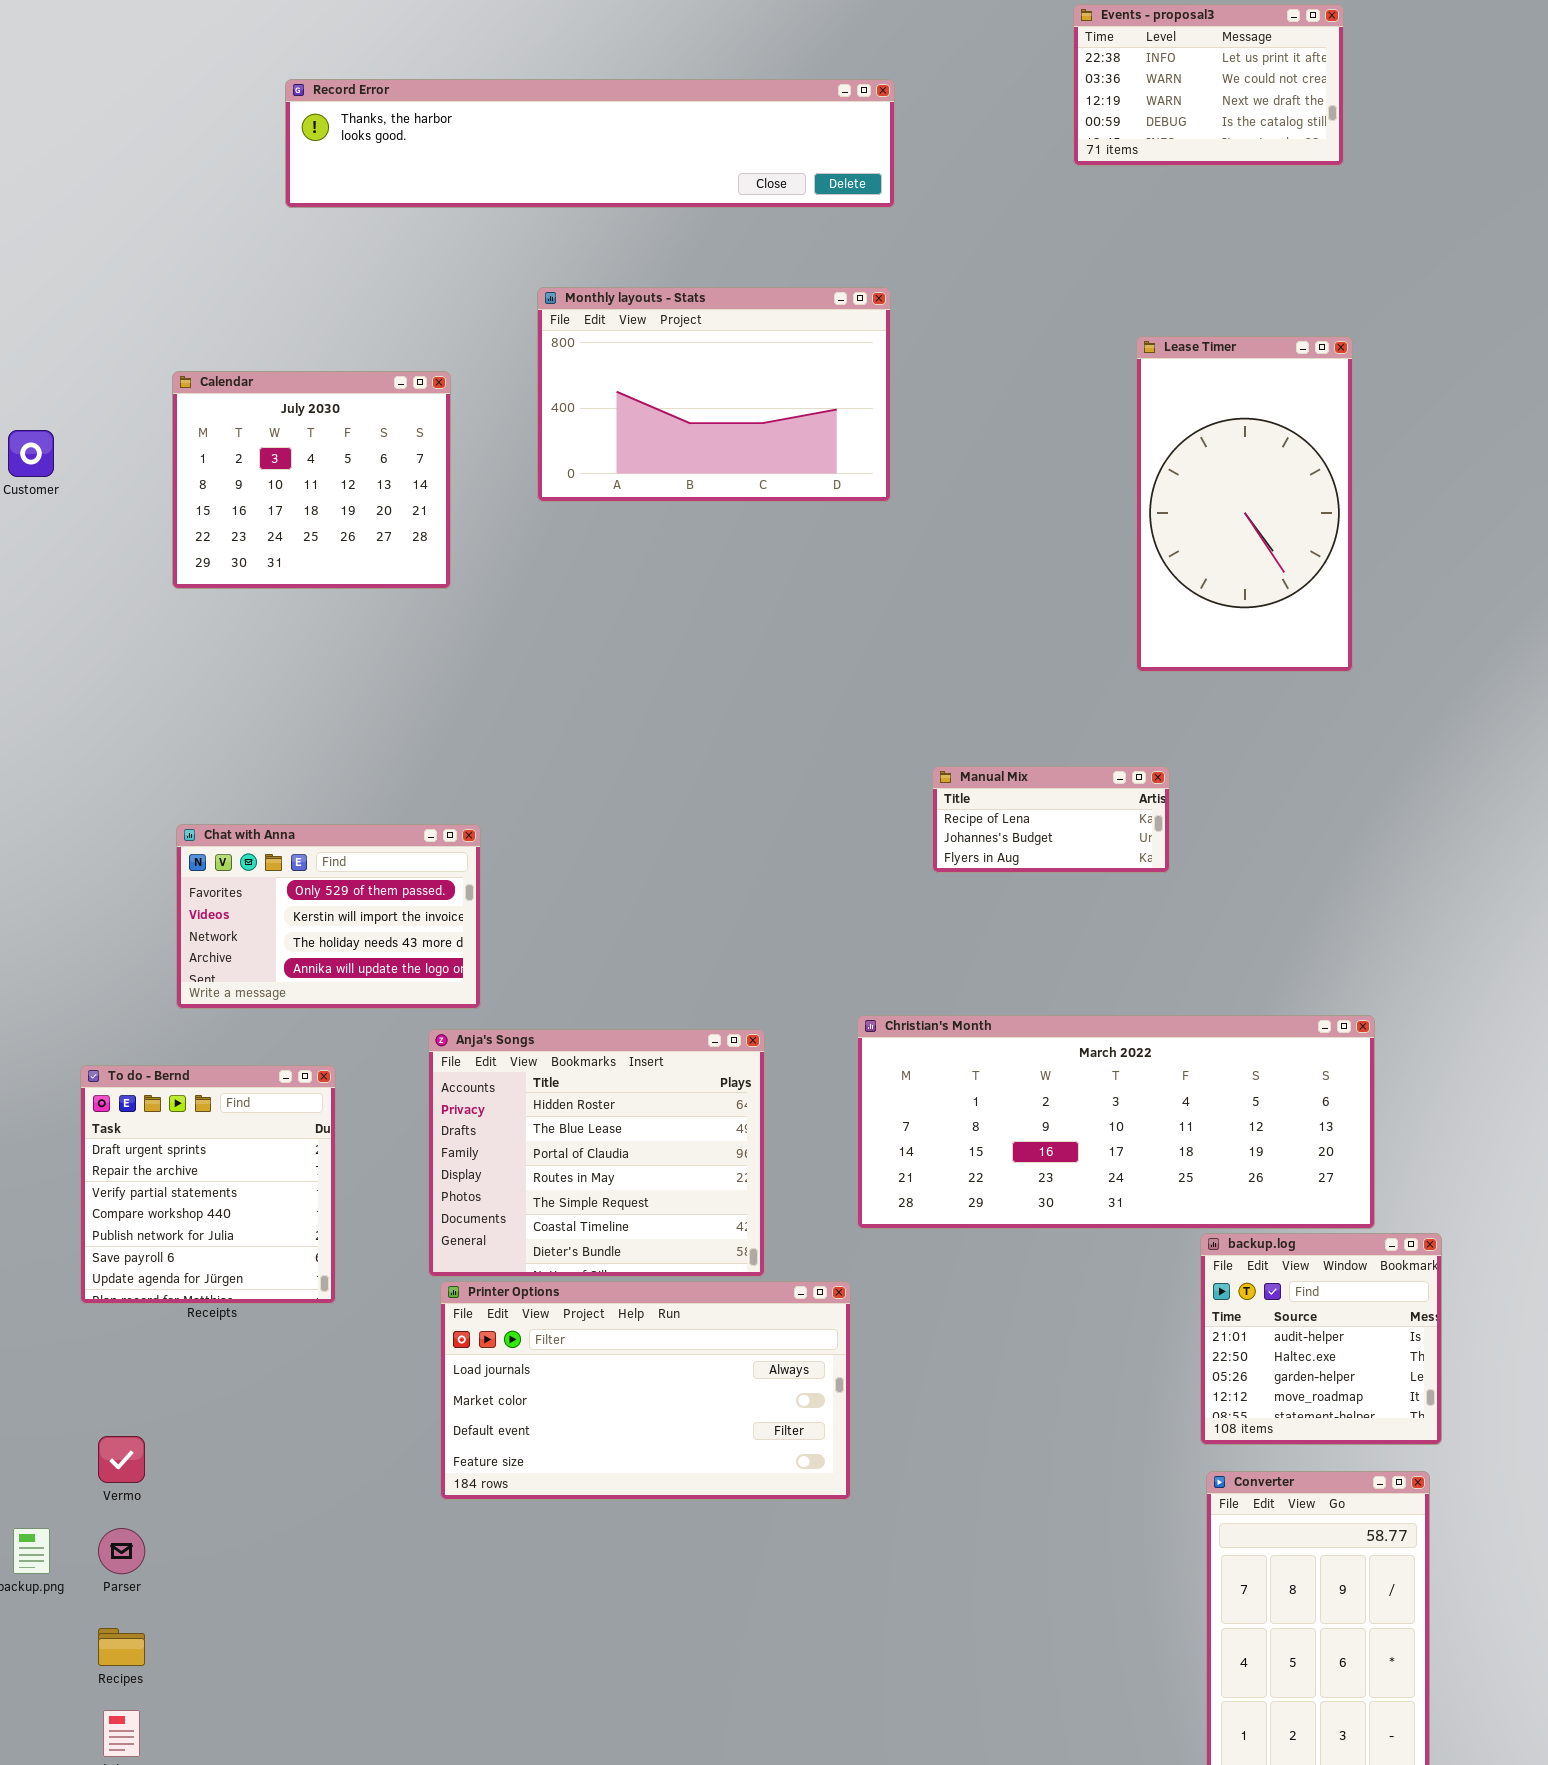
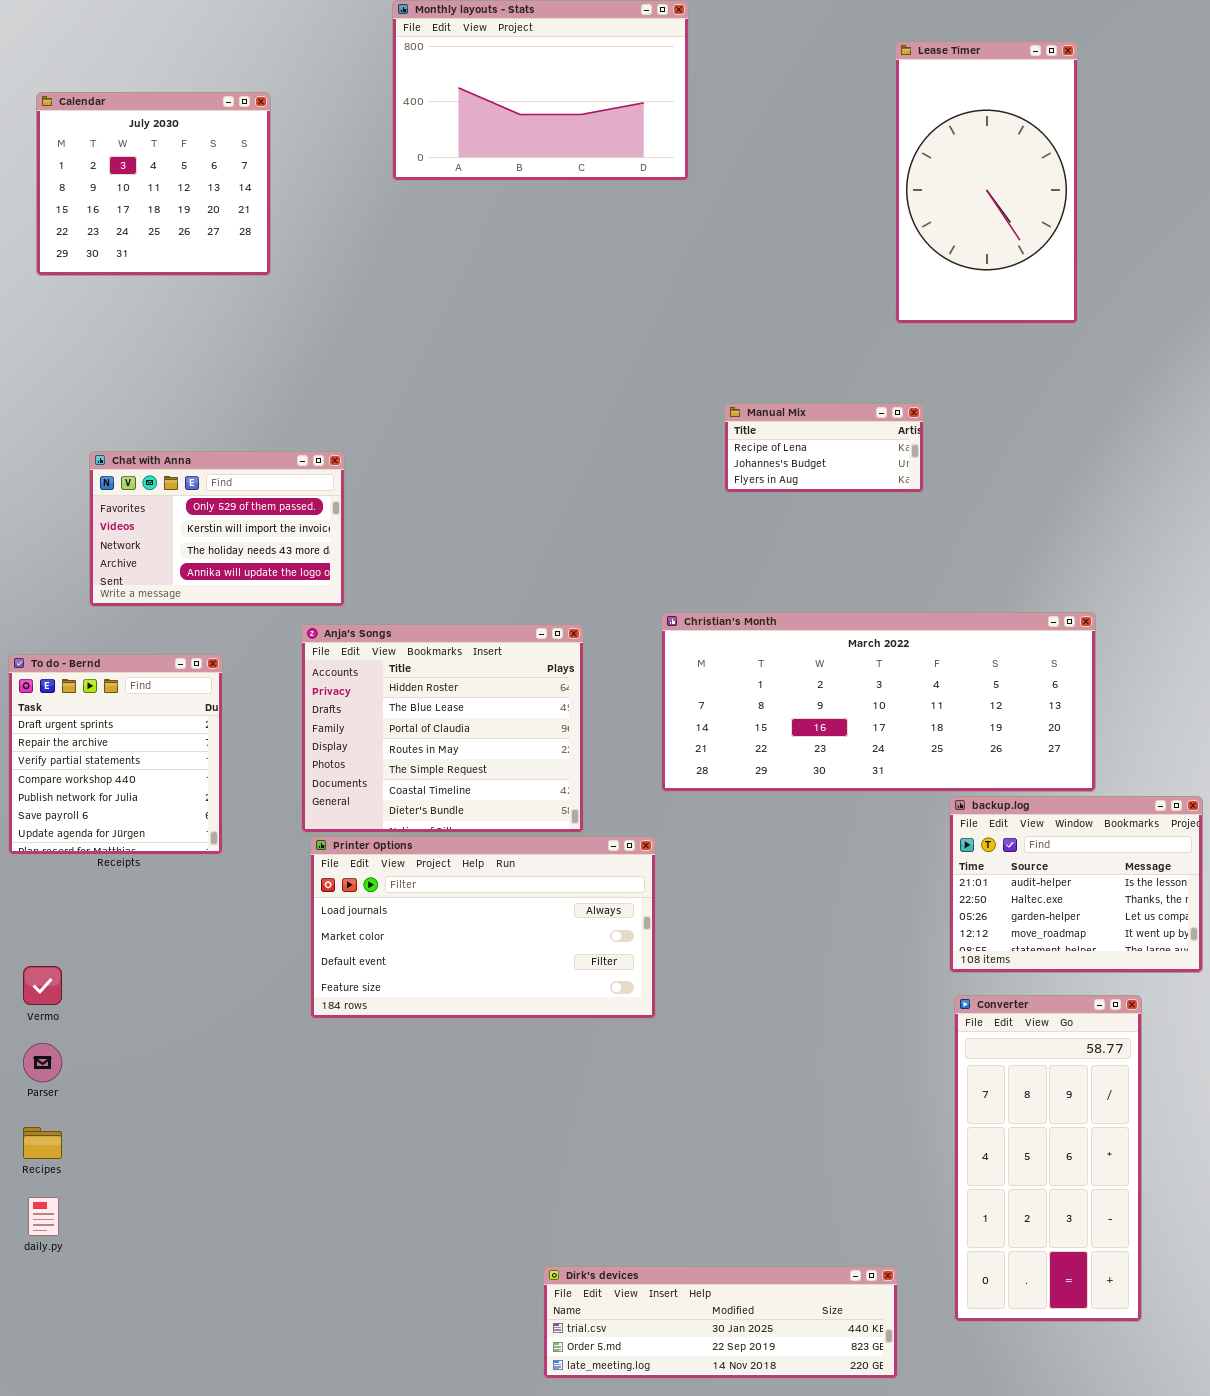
Calendar: [172,371,451,589] -> [36,92,271,276], moved
backup.log: [1200,1233,1442,1445] -> [949,796,1203,973], resized

